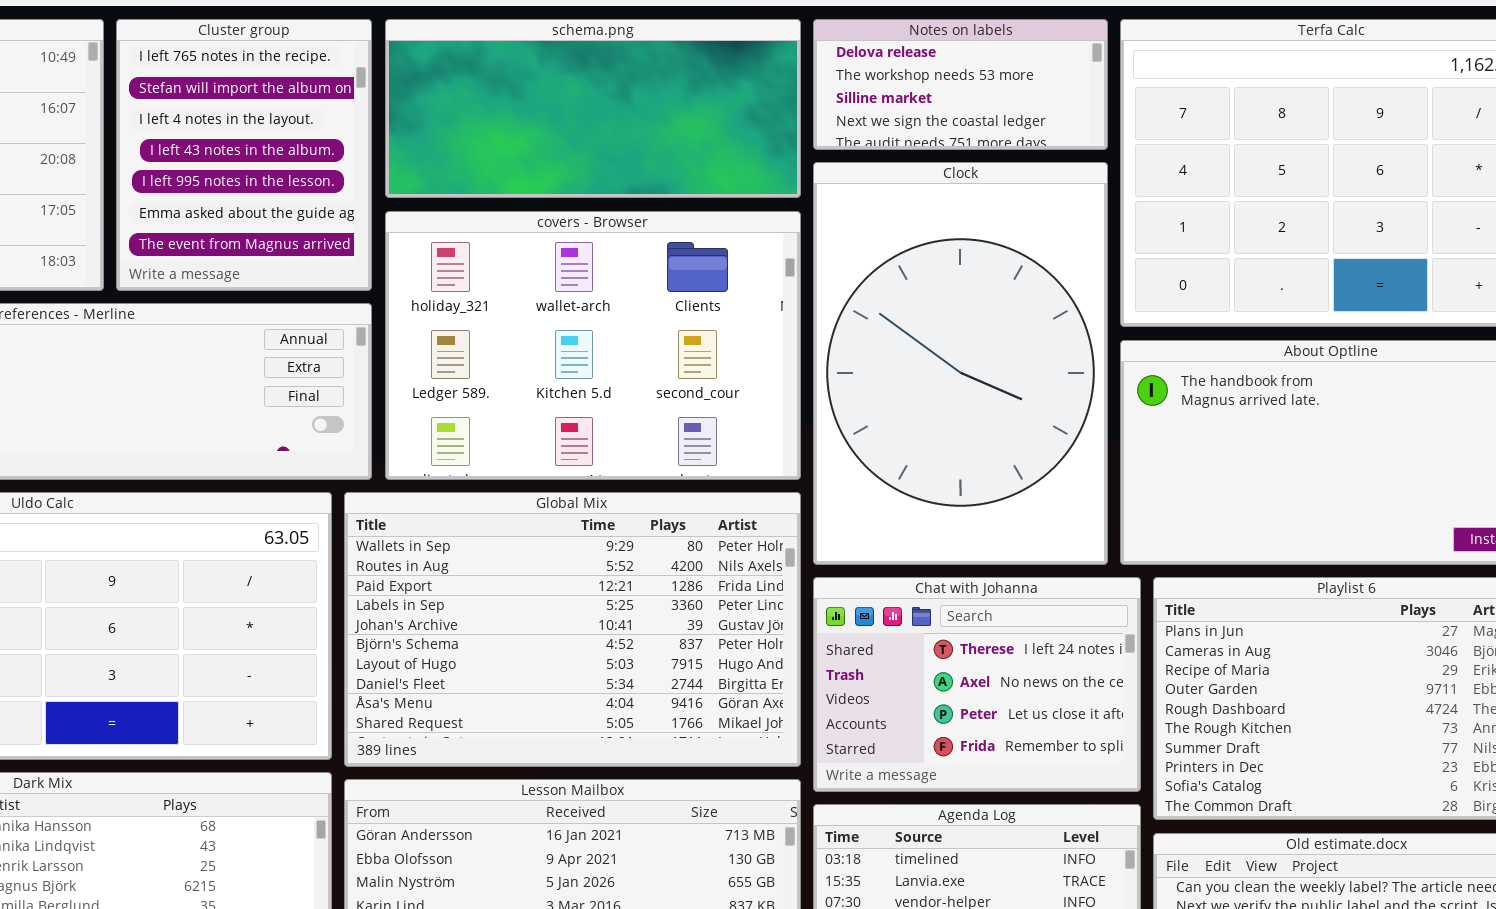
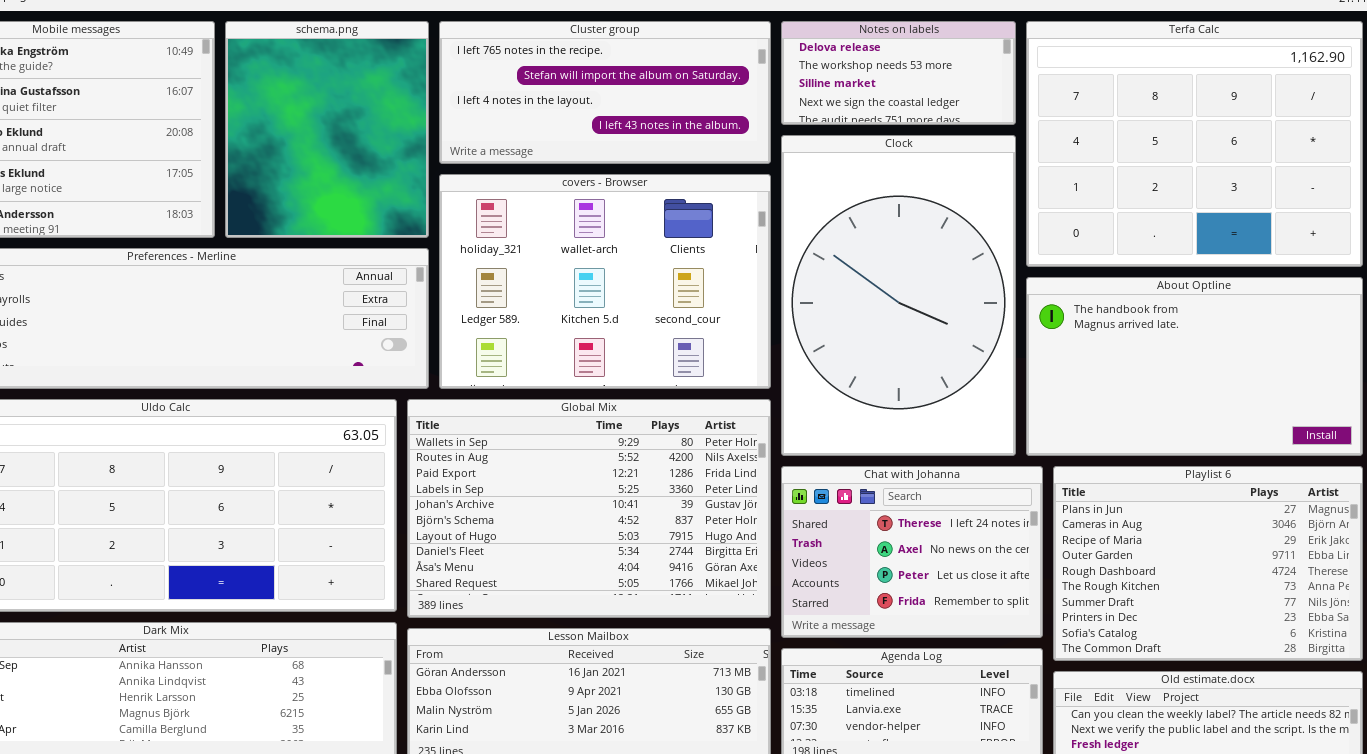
Cluster group: [116,19,372,291] -> [439,21,771,164], moved, resized
schema.png: [385,19,801,198] -> [225,21,429,238], moved, resized

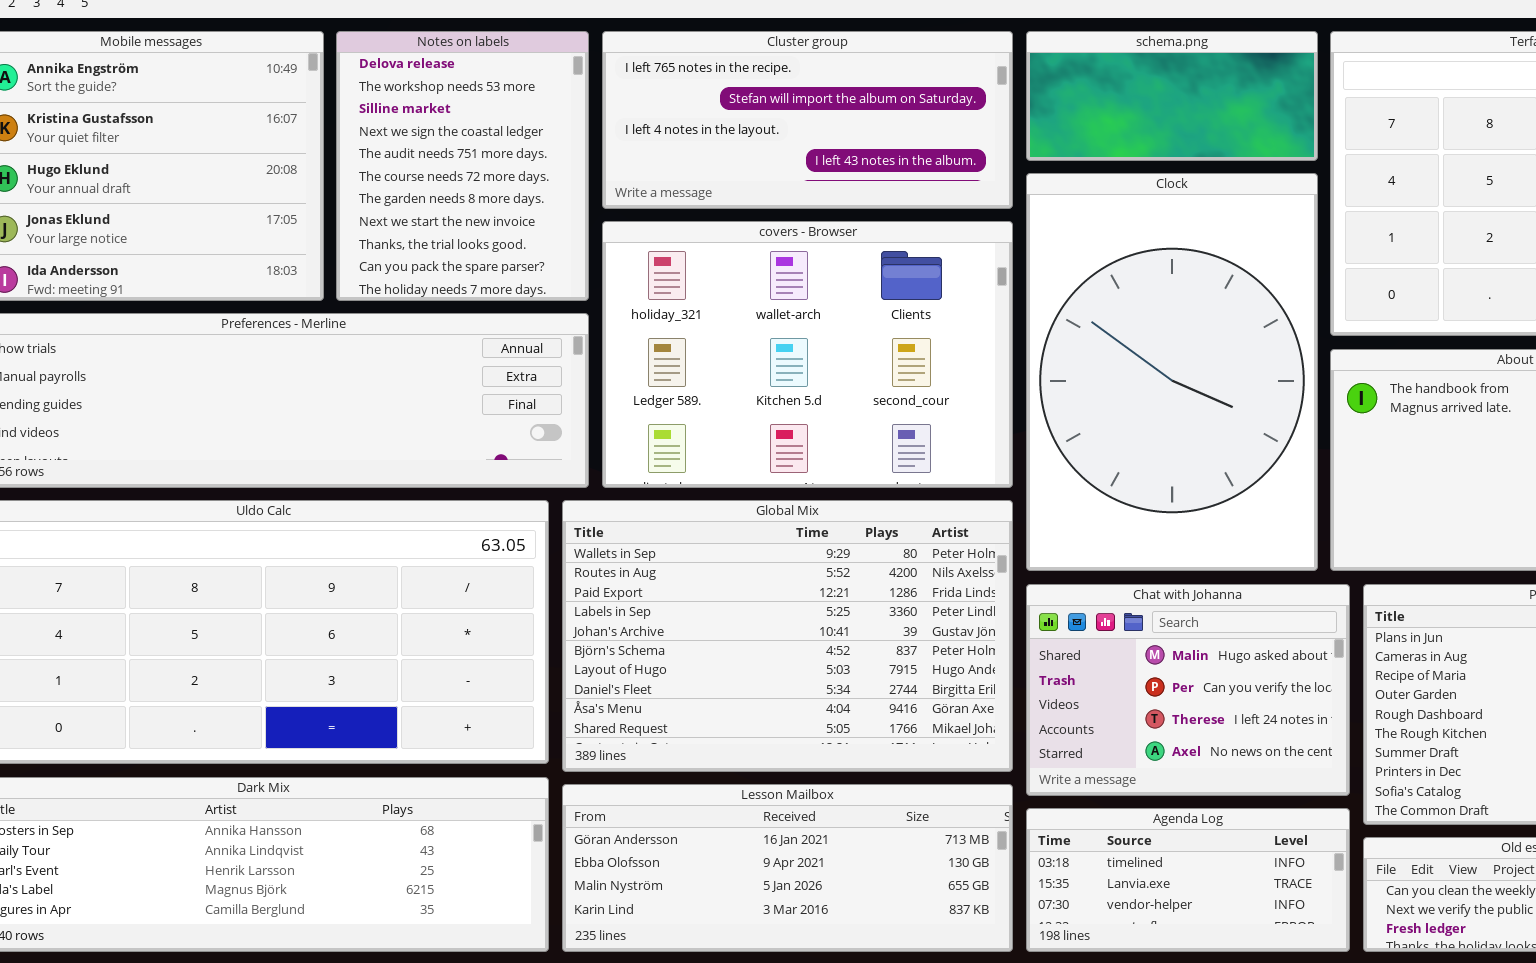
schema.png: [225,21,429,238] -> [1026,31,1318,161], moved, resized
Notes on labels: [781,21,1016,125] -> [336,31,589,301], moved, resized
Chat with Johanna: [781,466,1043,638] -> [1026,584,1350,796], scrolled up 2 rows

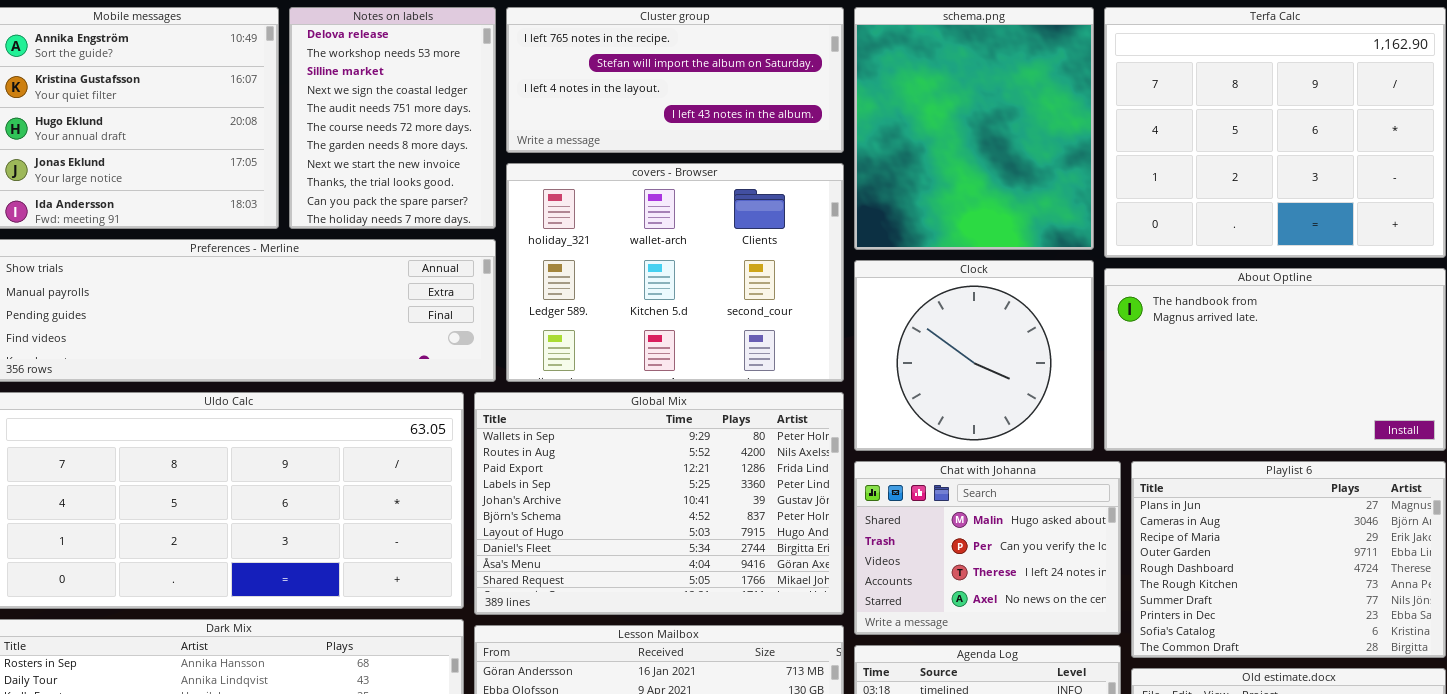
schema.png: [1026,31,1318,161] -> [854,7,1094,250], resized
Clock: [1026,173,1318,571] -> [854,260,1094,451], resized

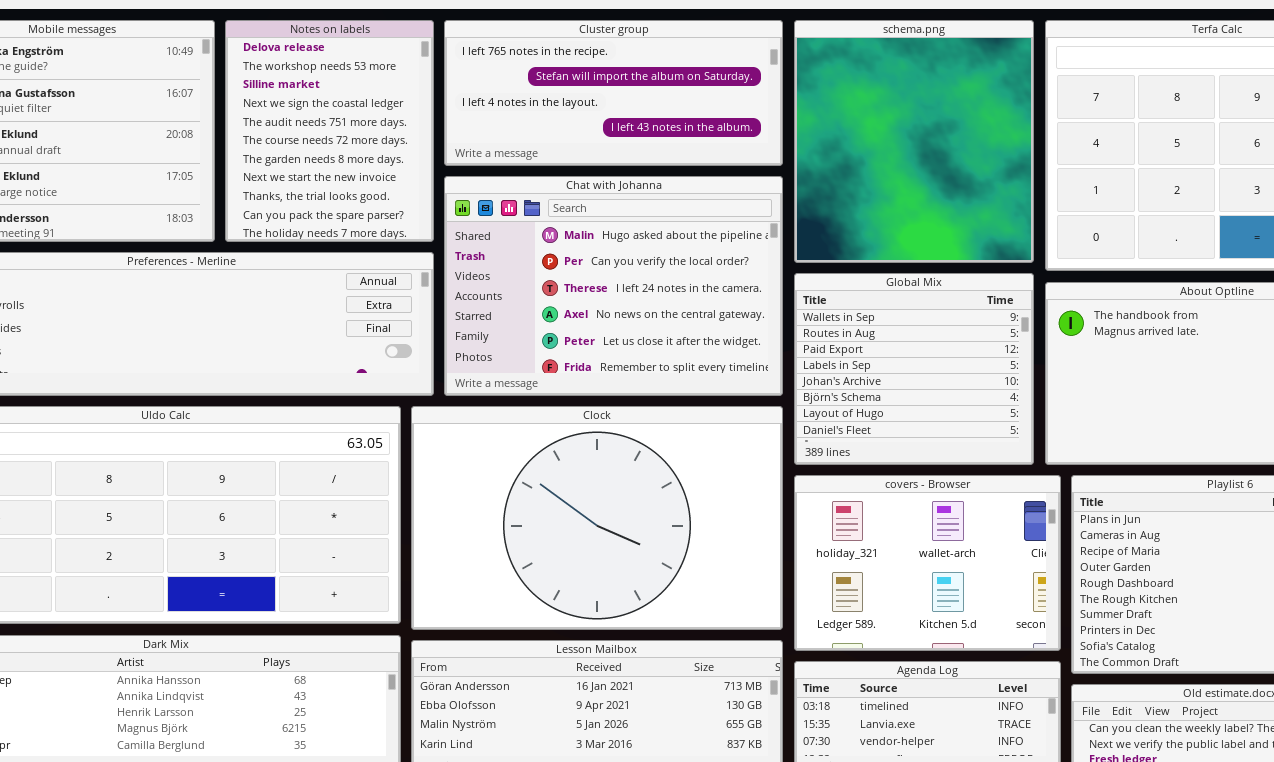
covers - Browser: [506,163,844,382] -> [794,475,1061,651], moved, resized
Clock: [854,260,1094,451] -> [411,406,783,630], moved, resized
Global Mix: [474,392,844,615] -> [794,273,1034,465], moved, resized
Chat with Johanna: [854,461,1121,635] -> [444,176,783,396], moved, resized

